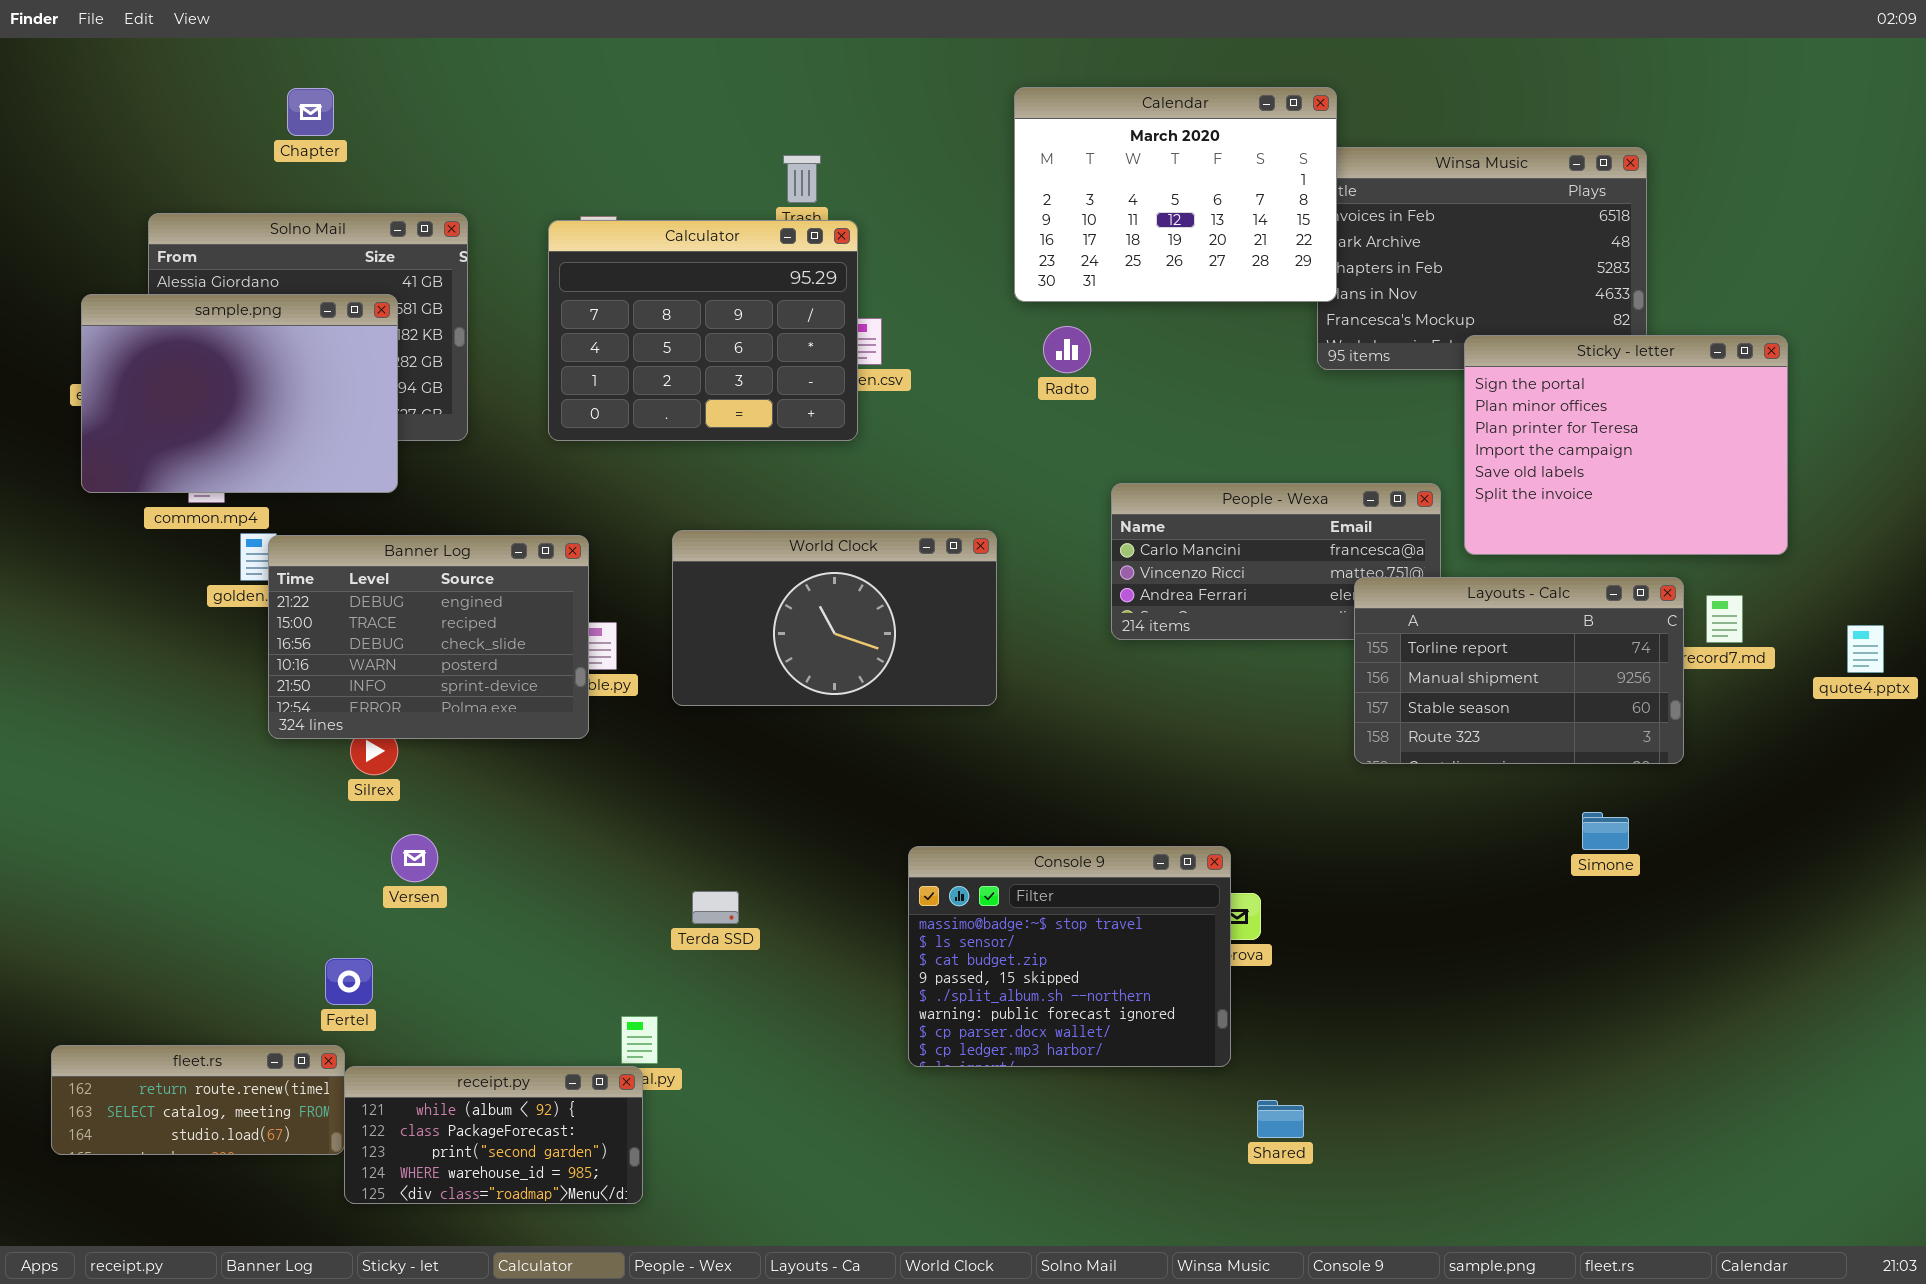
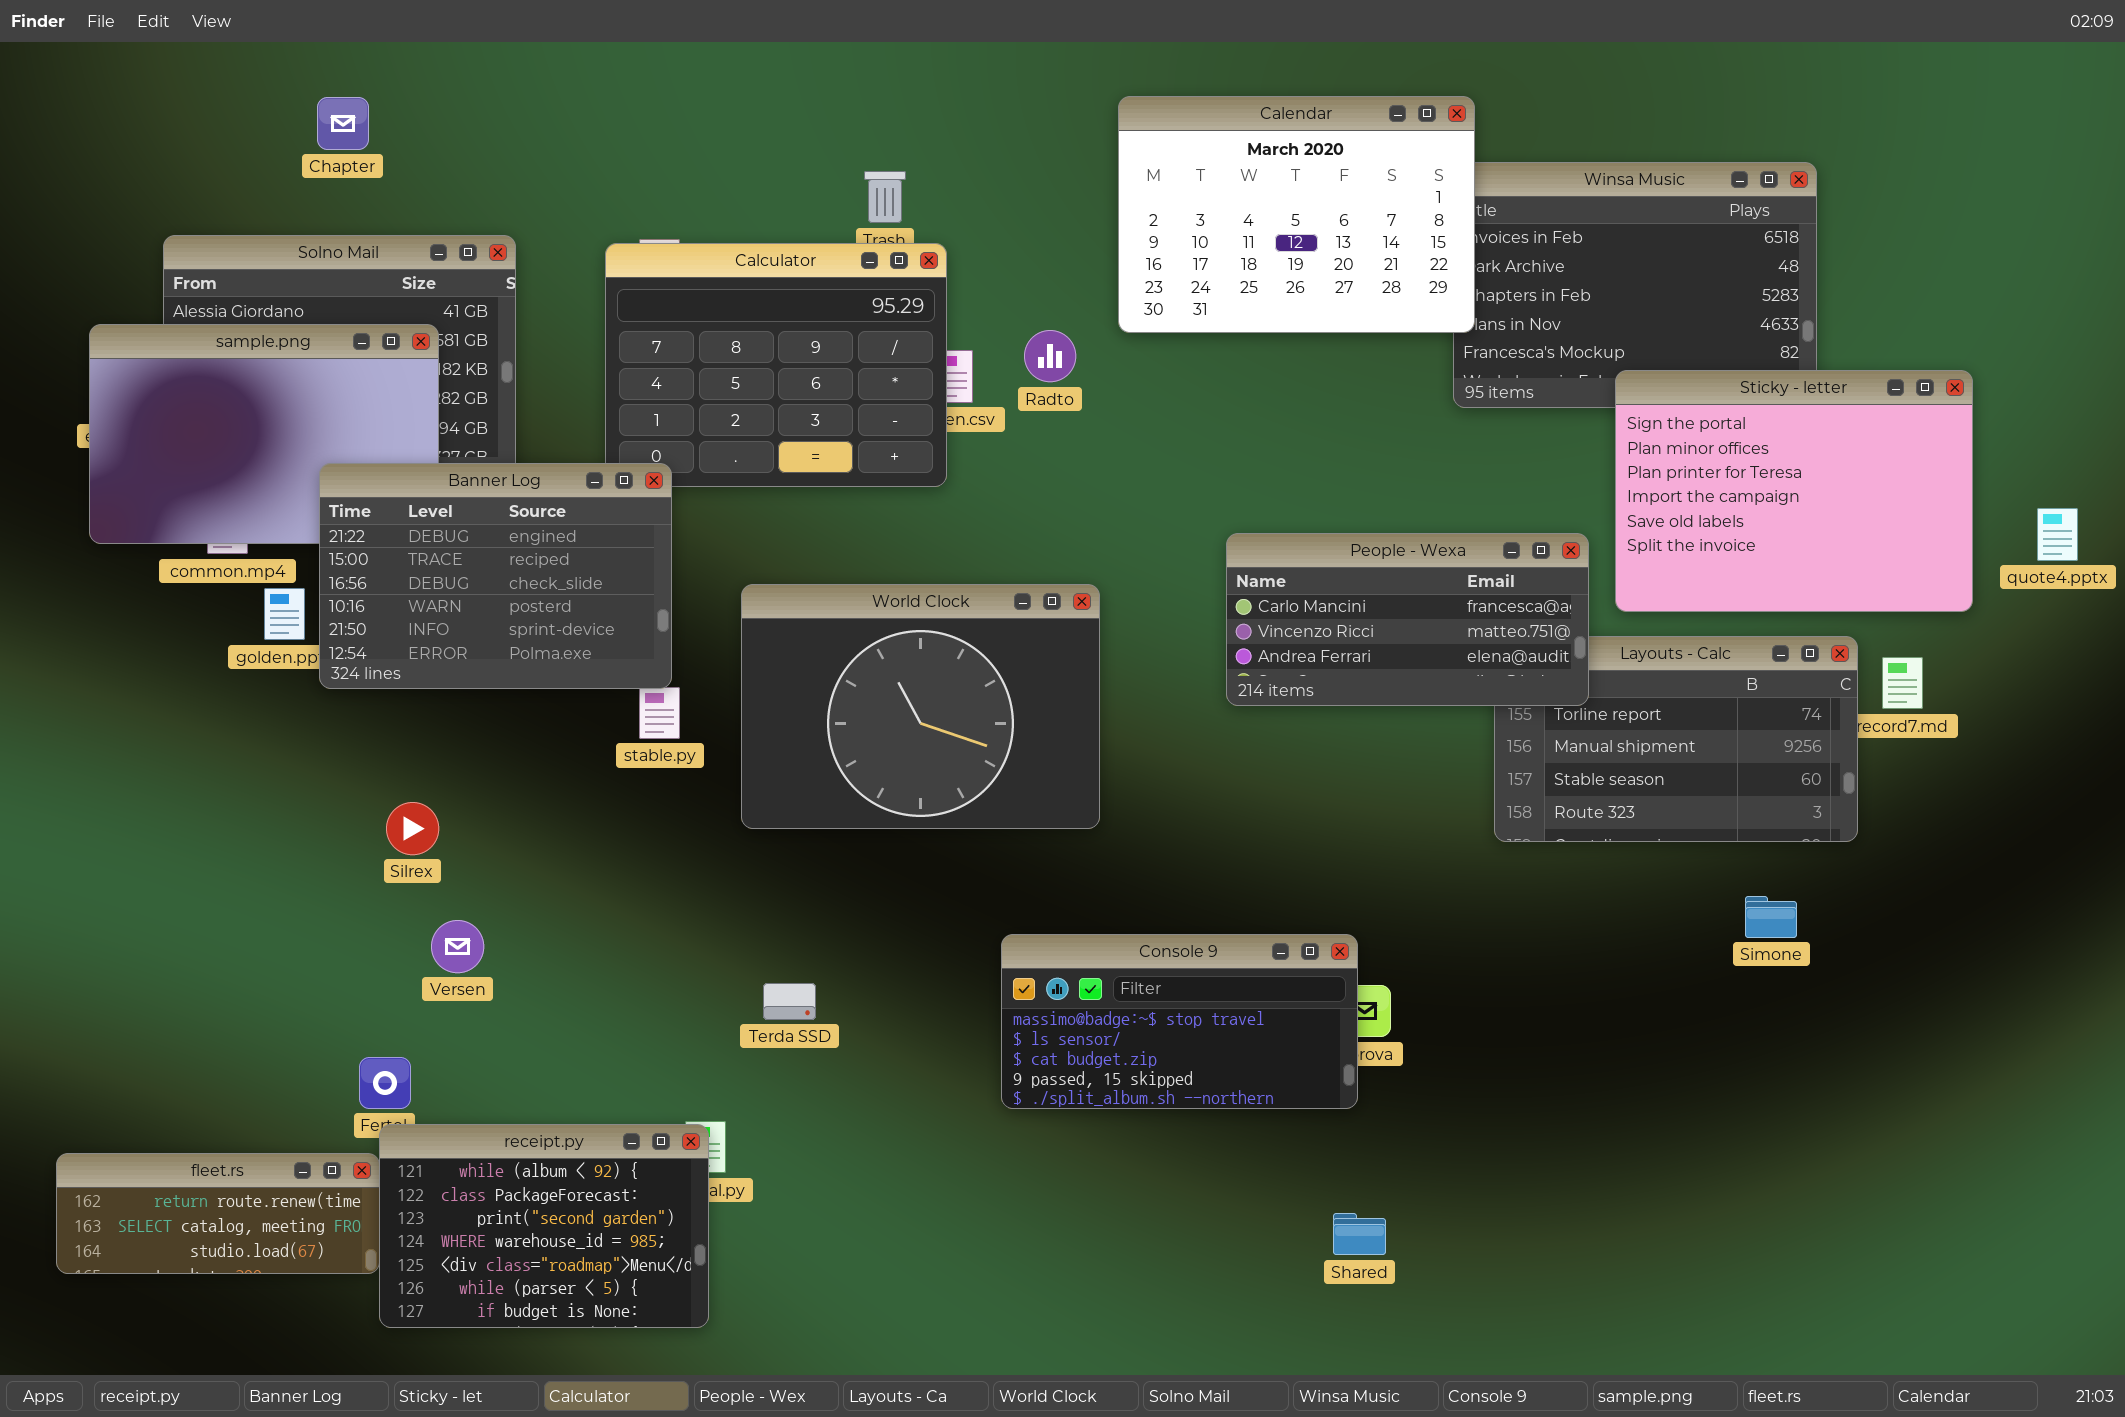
Radto: [1043,326,1091,373] -> [1024,330,1076,382], moved
People - Wexa: [1111,483,1441,640] -> [1226,533,1589,706], raised
World Clock: [672,530,997,706] -> [741,584,1100,829], resized
Banner Log: [268,535,589,739] -> [319,463,672,689], moved
quote4.pptx: [1847,625,1884,673] -> [2037,508,2078,561], moved
Console 9: [908,846,1231,1067] -> [1001,934,1358,1109], resized
receipt.py: [344,1066,643,1204] -> [379,1124,709,1328], resized
Shared: [1257,1100,1304,1138] -> [1333,1213,1386,1255], moved

